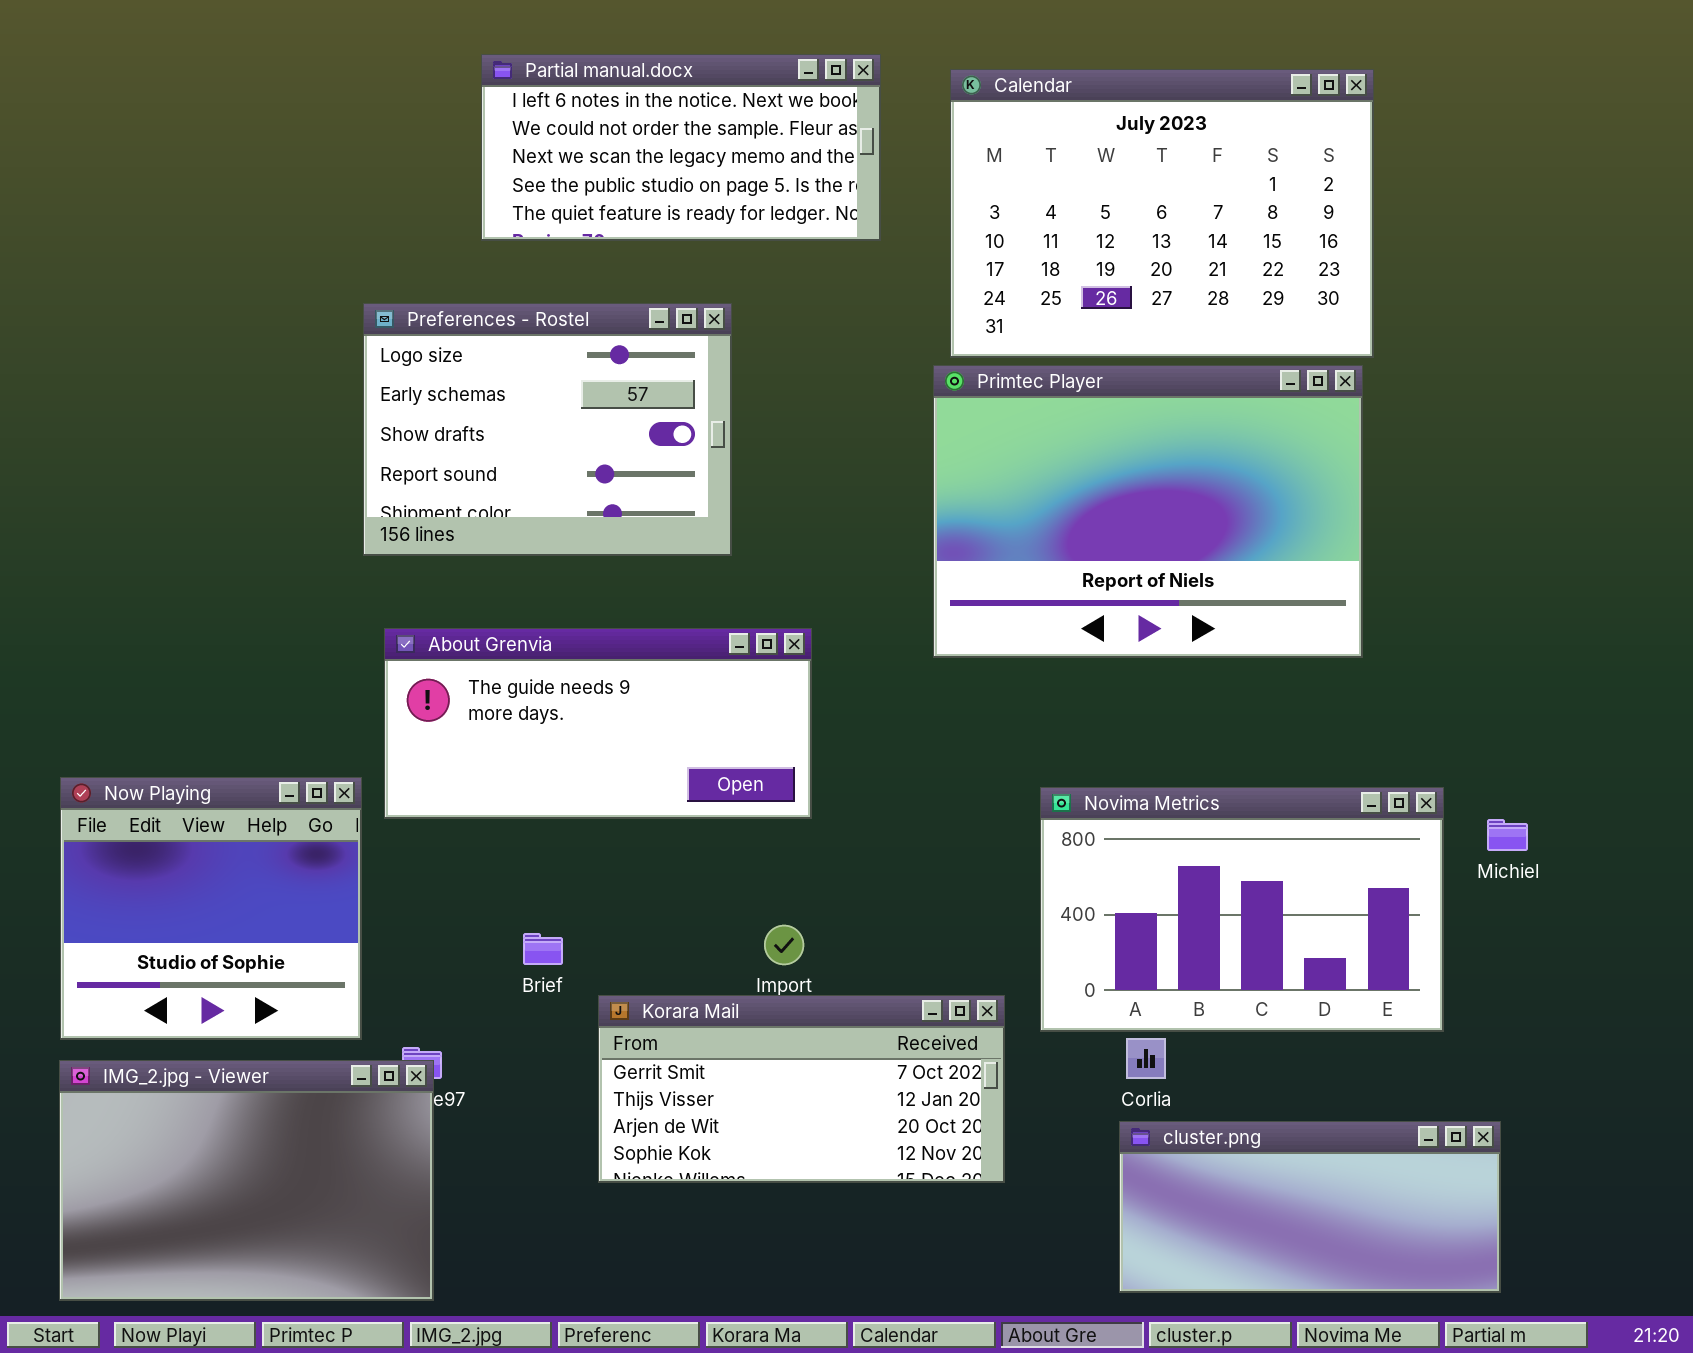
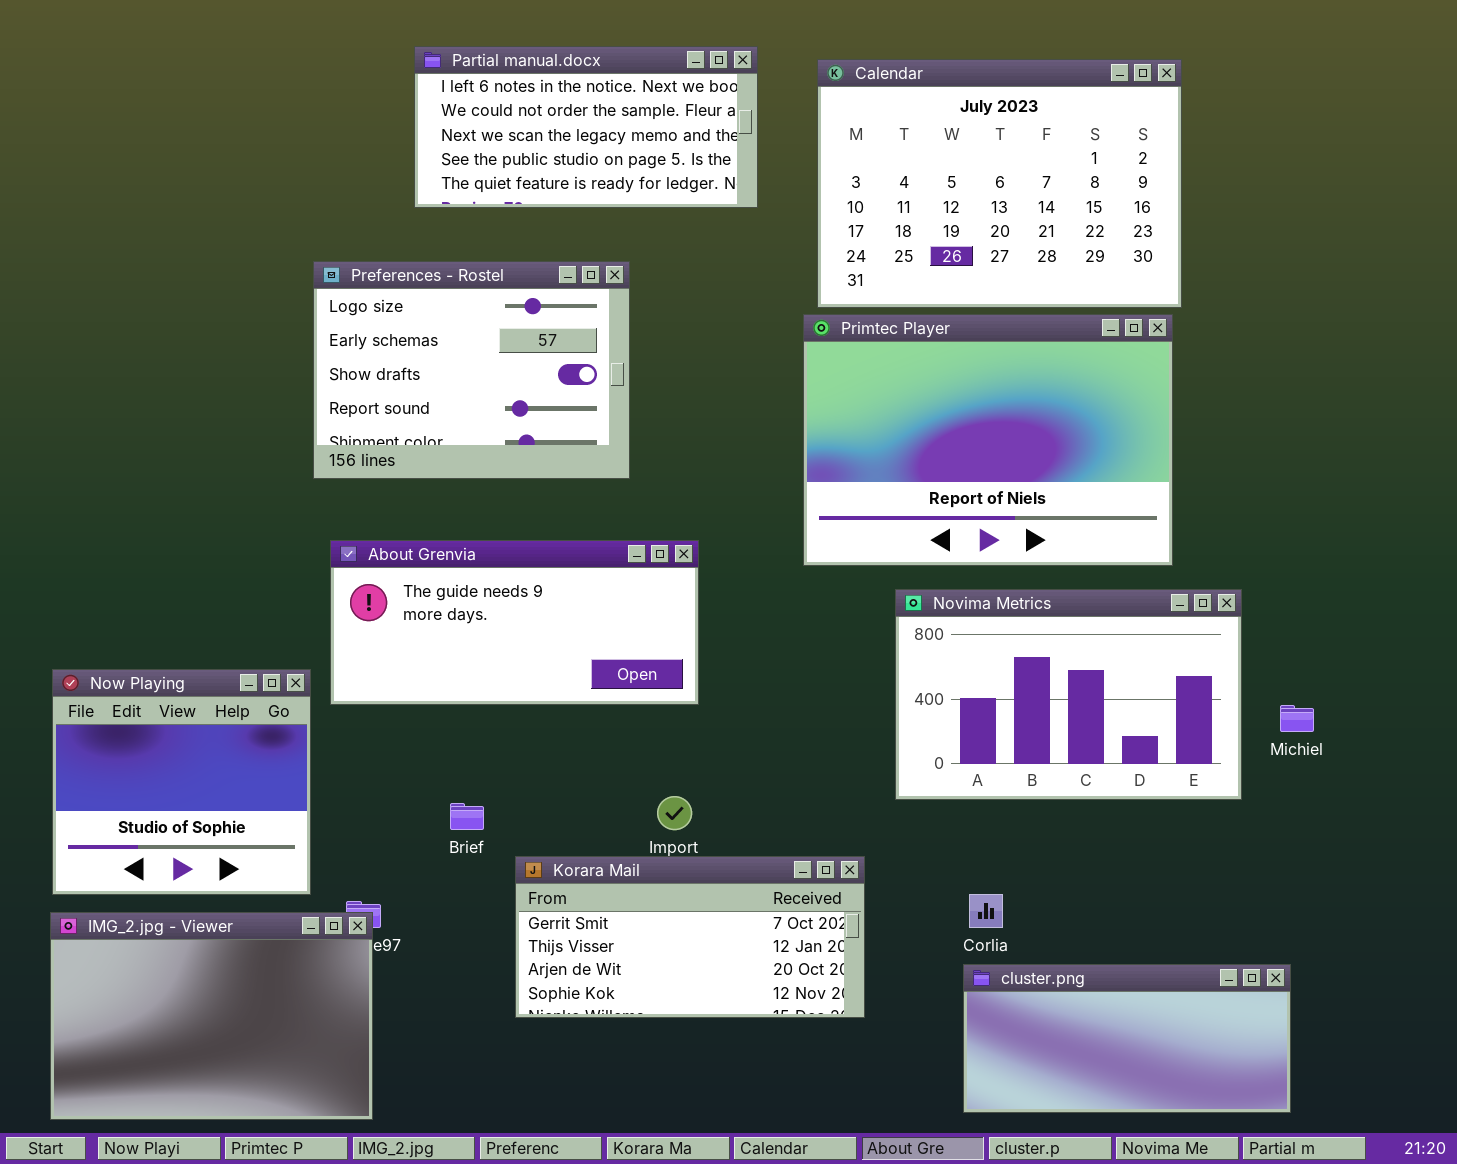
Novima Metrics: [1040,787,1444,1032] -> [895,589,1242,800], moved

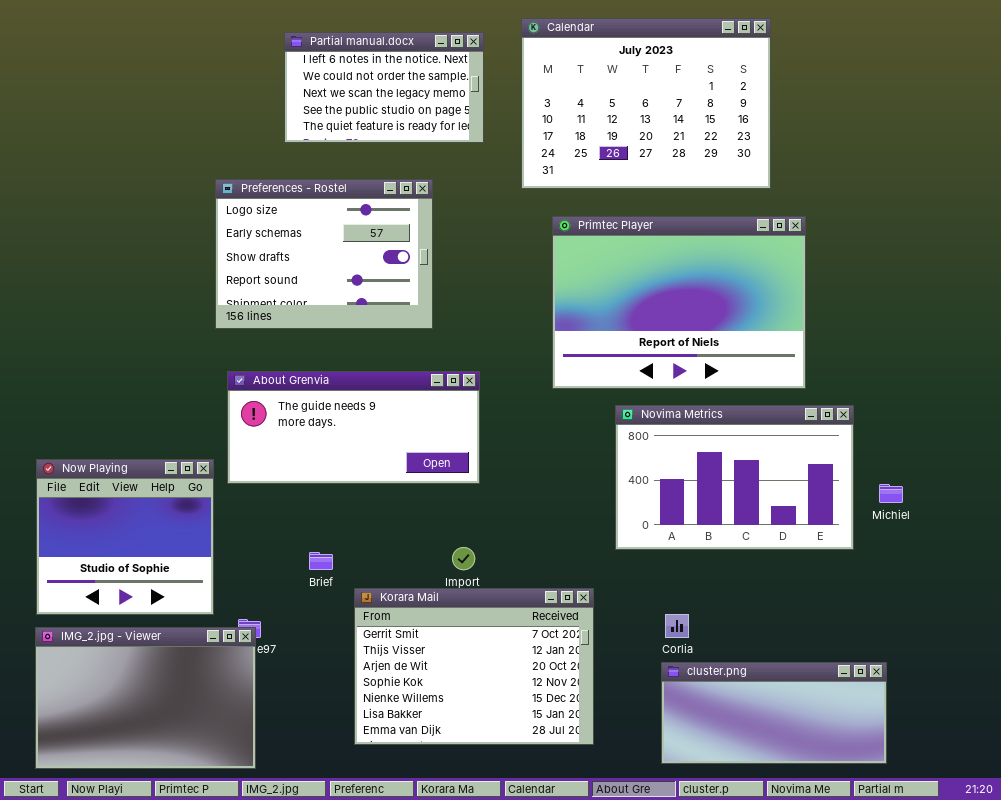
Partial manual.docx: [414,46,758,208] -> [284,32,484,143], resized
Calendar: [817,59,1182,308] -> [521,18,771,189], moved
Korara Mail: [515,856,865,1018] -> [354,588,594,745], resized

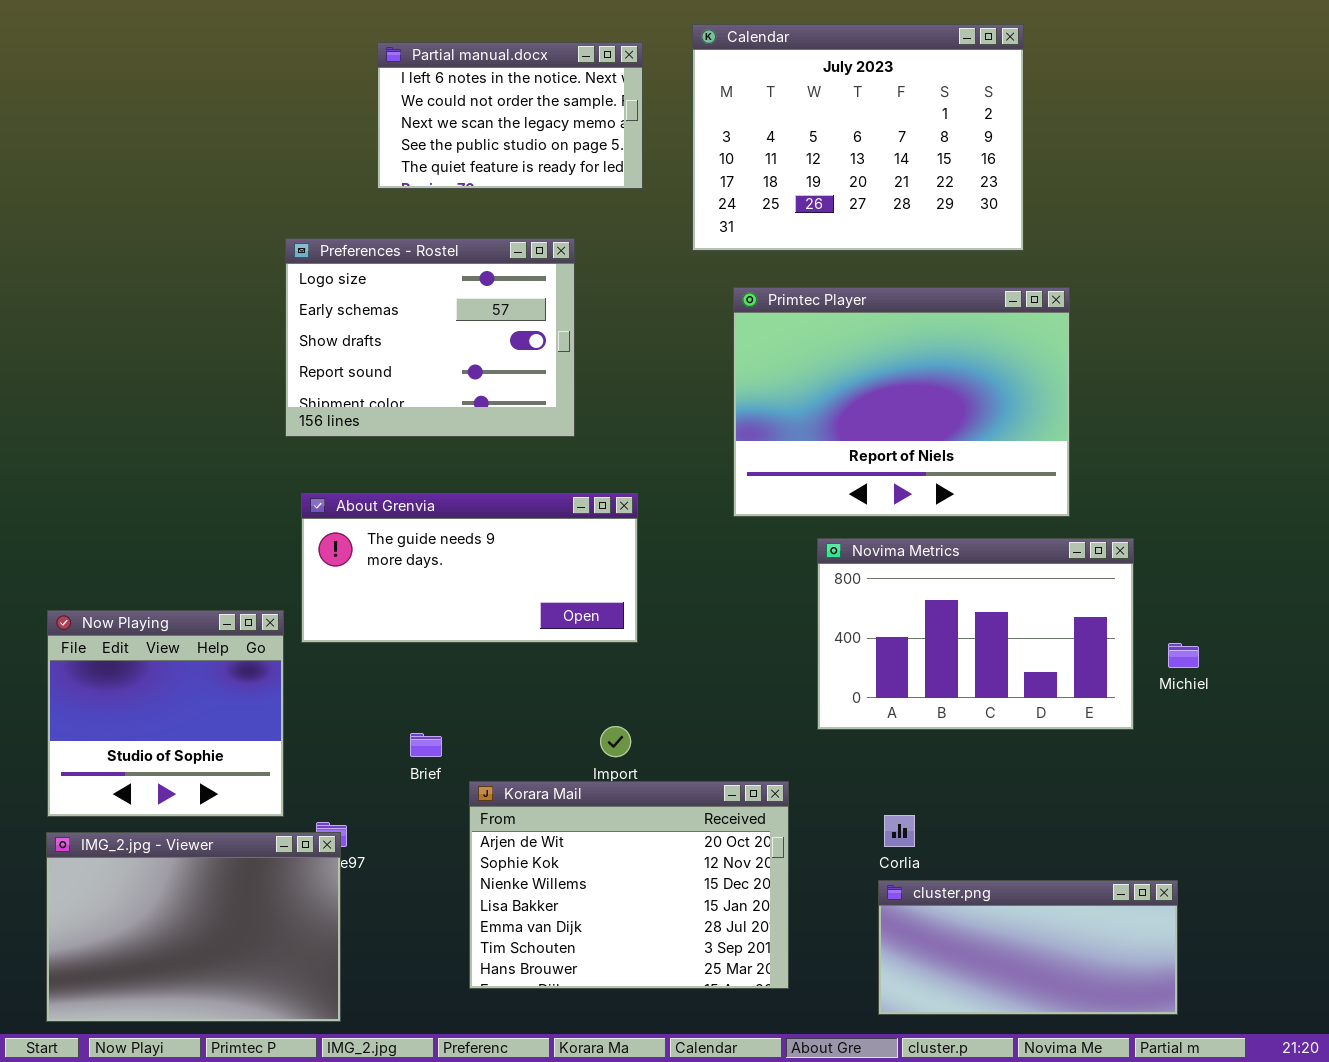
Korara Mail: [354,588,594,745] -> [469,781,789,989], scrolled down 2 rows

